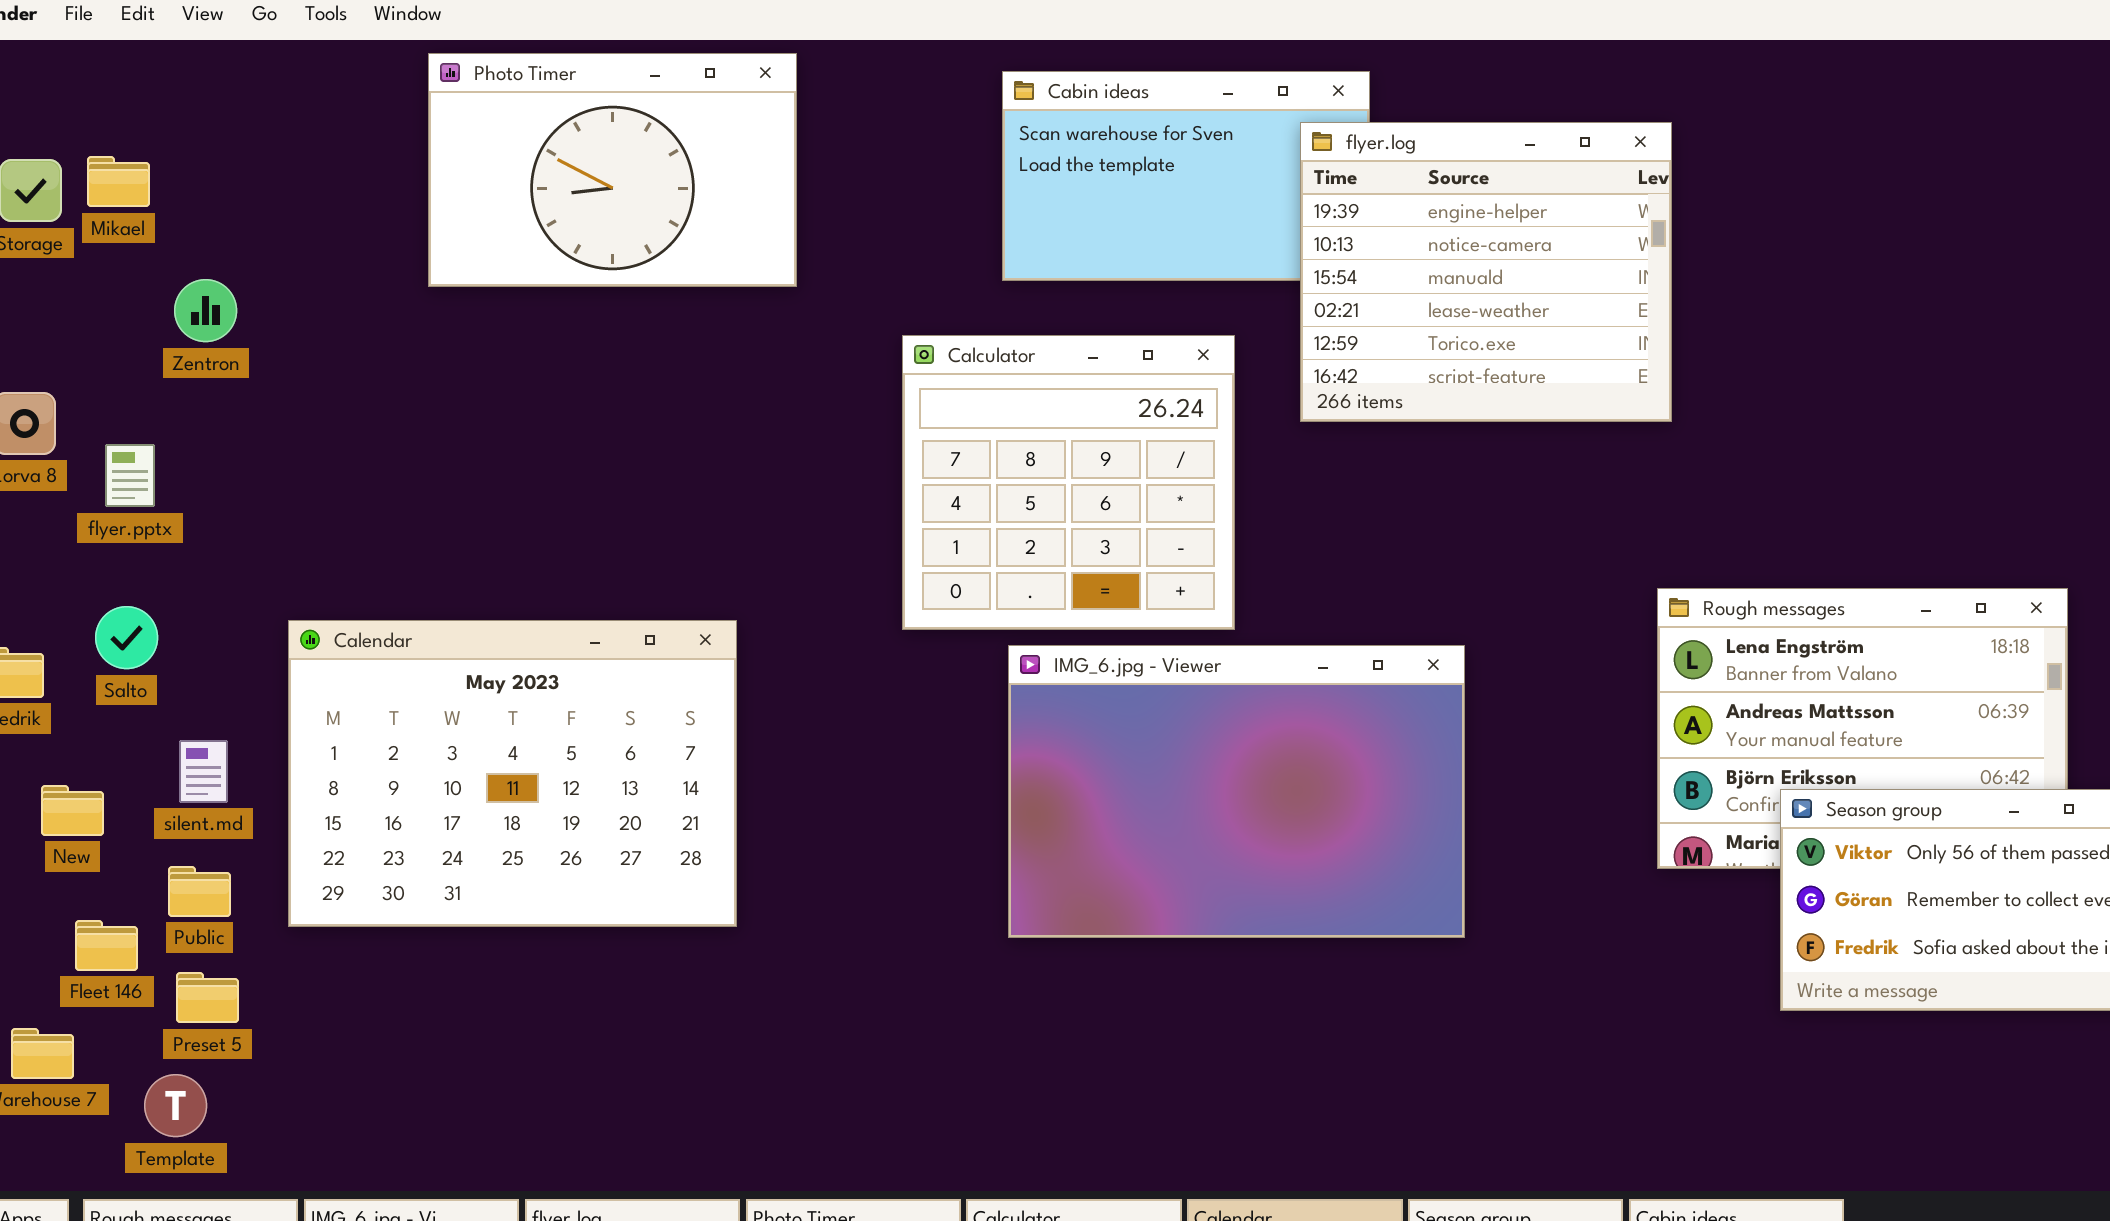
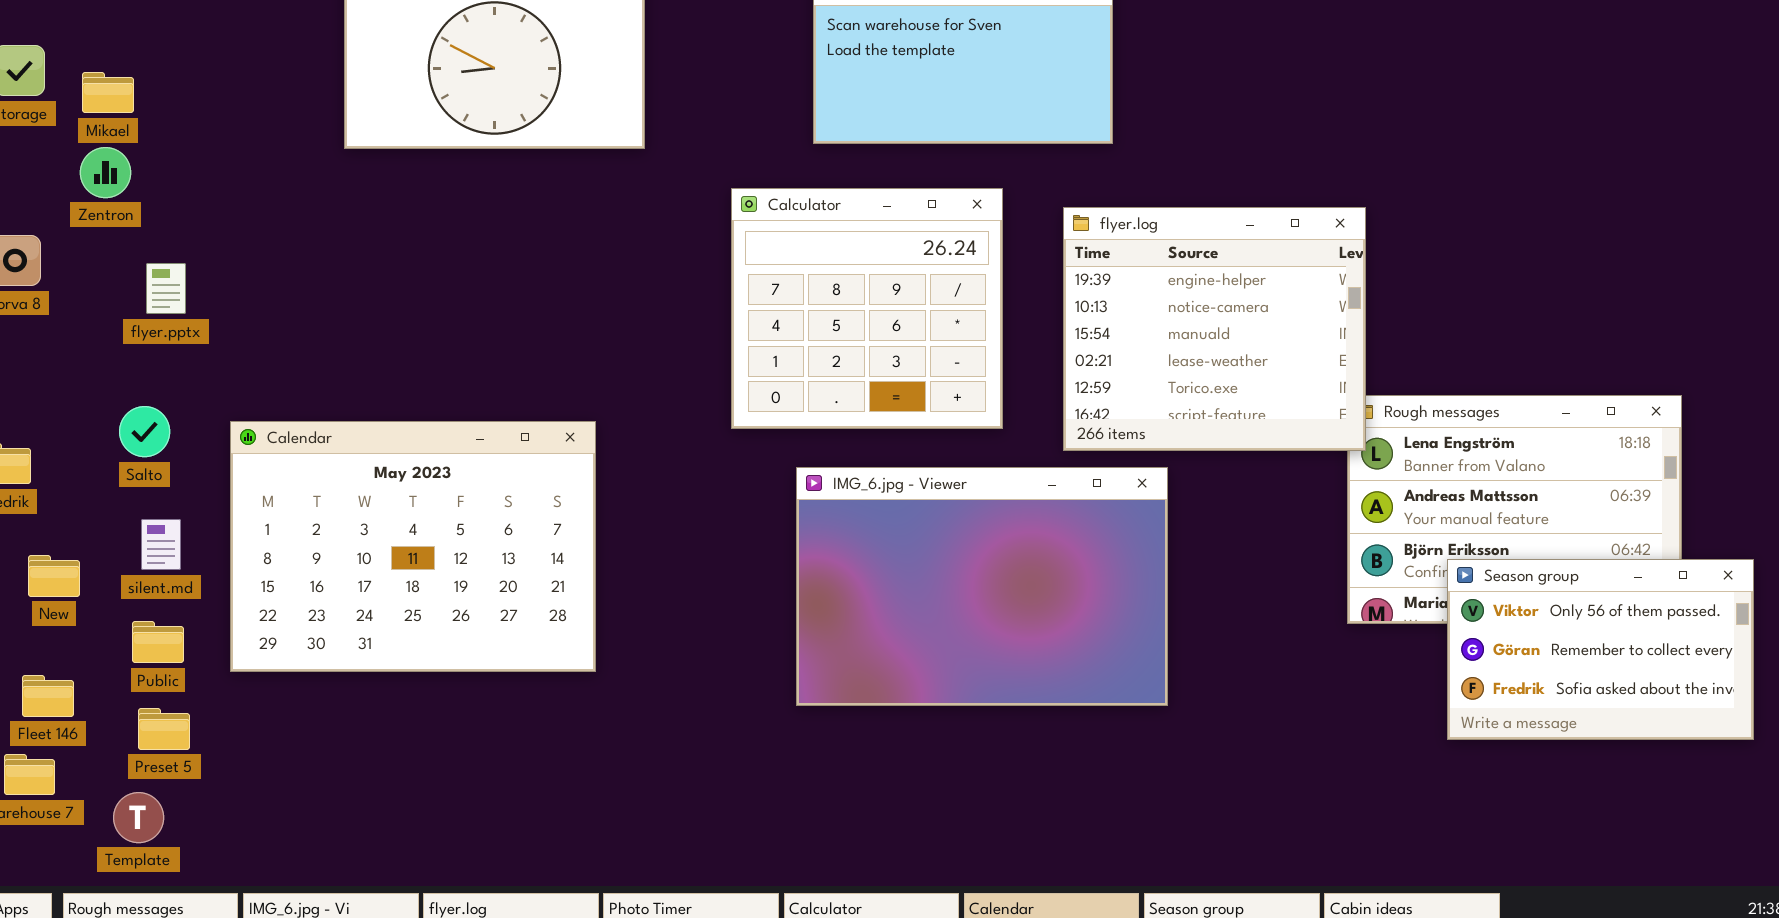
flyer.log: [1300,122,1672,422] -> [1063,207,1366,451], moved
Mikael: [87,156,150,207] -> [82,72,134,113], moved
Zentron: [174,279,237,342] -> [80,147,131,198], moved
flyer.pptx: [105,444,155,507] -> [146,263,186,314], moved
Salto: [95,606,158,669] -> [119,406,170,457], moved
IMG_6.jpg - Viewer: [1008,645,1465,938] -> [796,467,1168,706], moved
Fleet 146: [75,920,138,971] -> [22,675,74,717], moved

